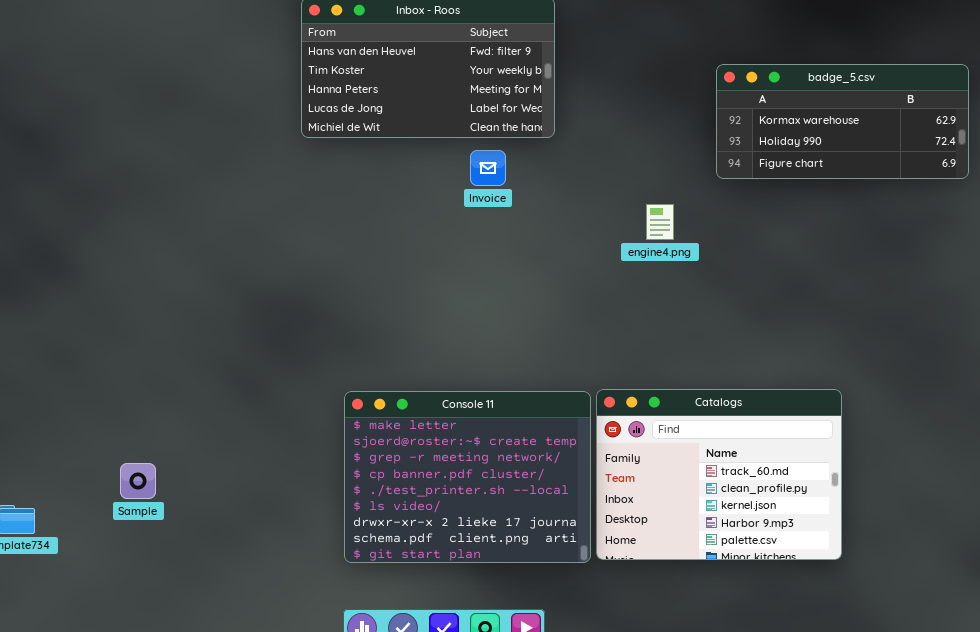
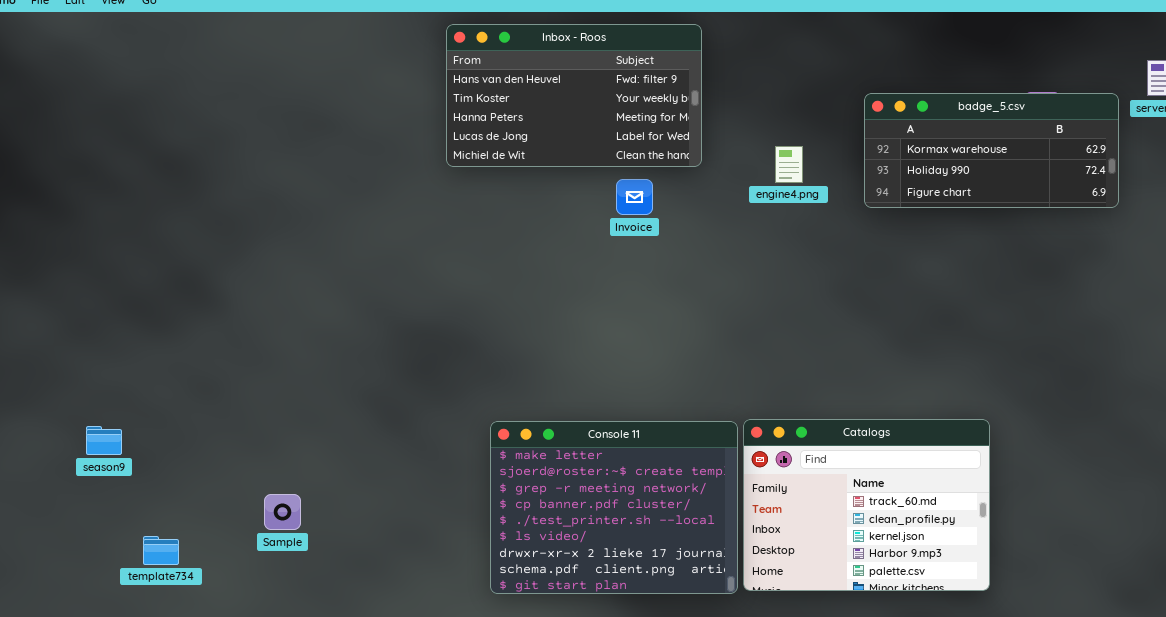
engine4.png: [646,204,674,240] -> [775,146,803,183], moved

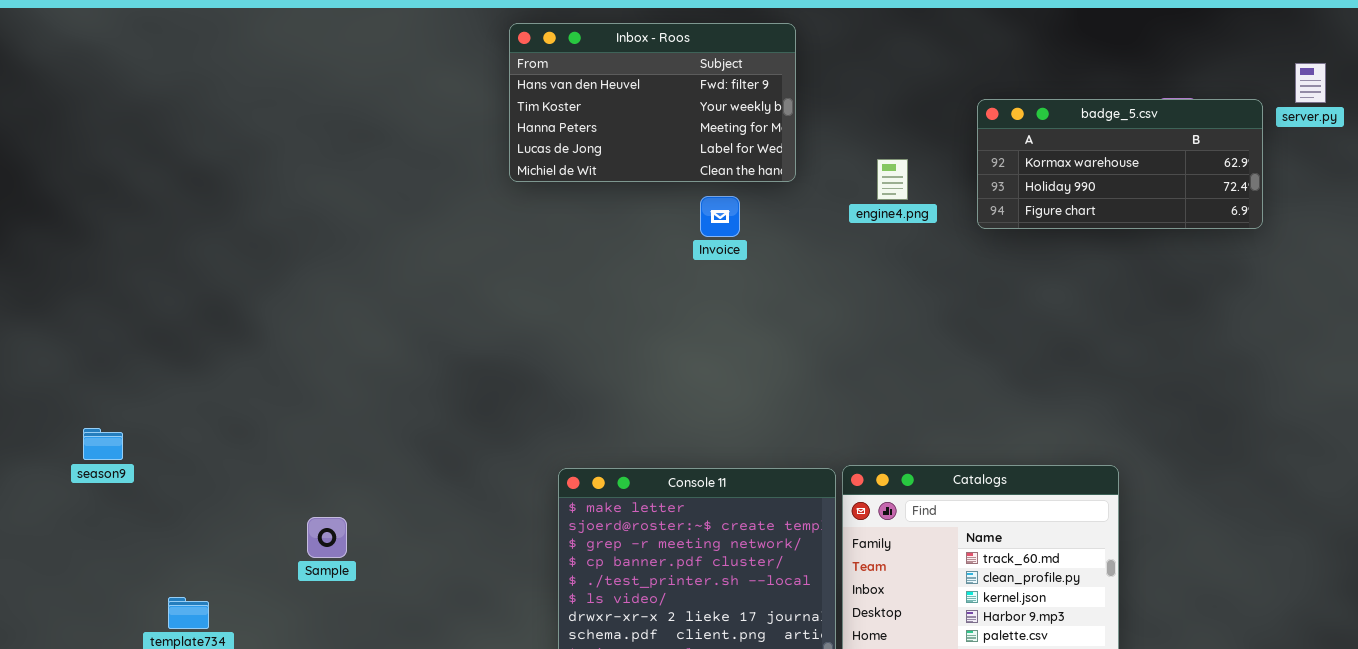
season9: [86,426,122,455] -> [83,428,123,460], moved
Sample: [264,494,301,530] -> [307,517,347,558], moved

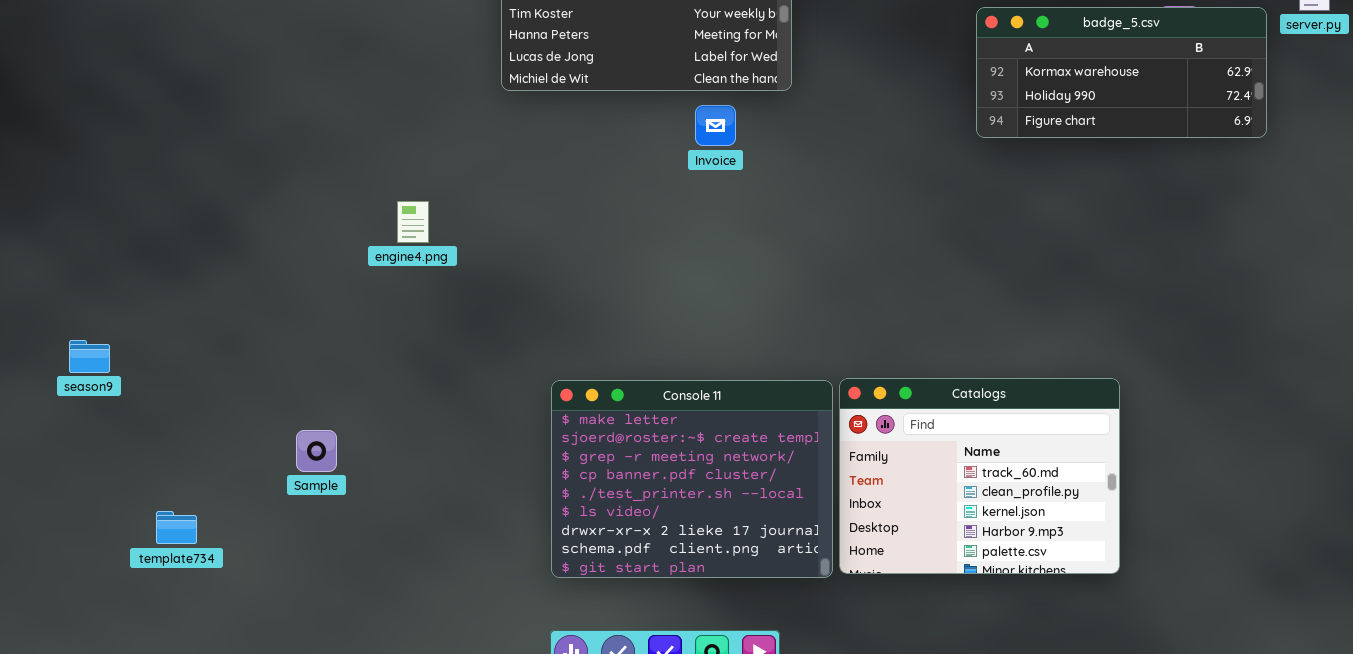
engine4.png: [877,159,908,200] -> [397,201,429,243], moved

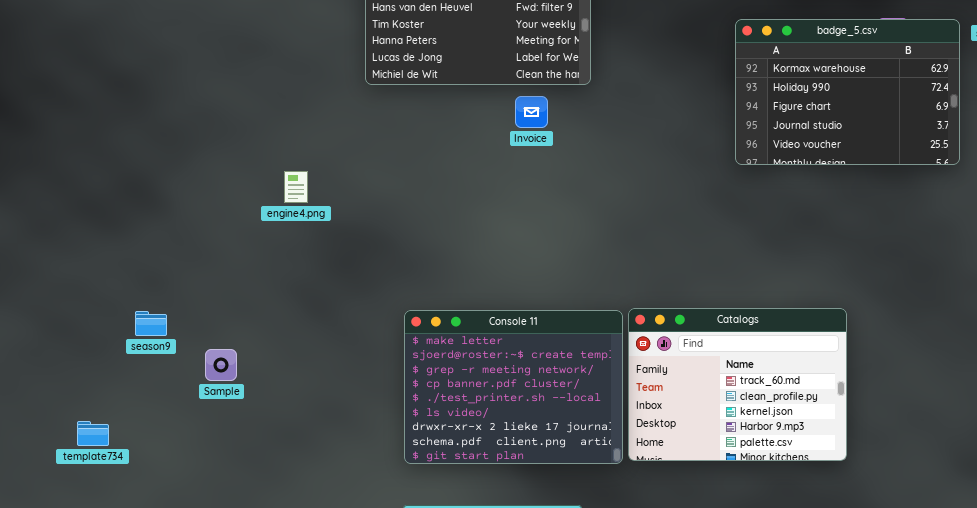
badge_5.csv: [976,7,1267,138] -> [735,19,960,165], resized
season9: [69,340,110,373] -> [135,311,167,336], moved
template734: [156,511,197,544] -> [77,421,109,446], moved

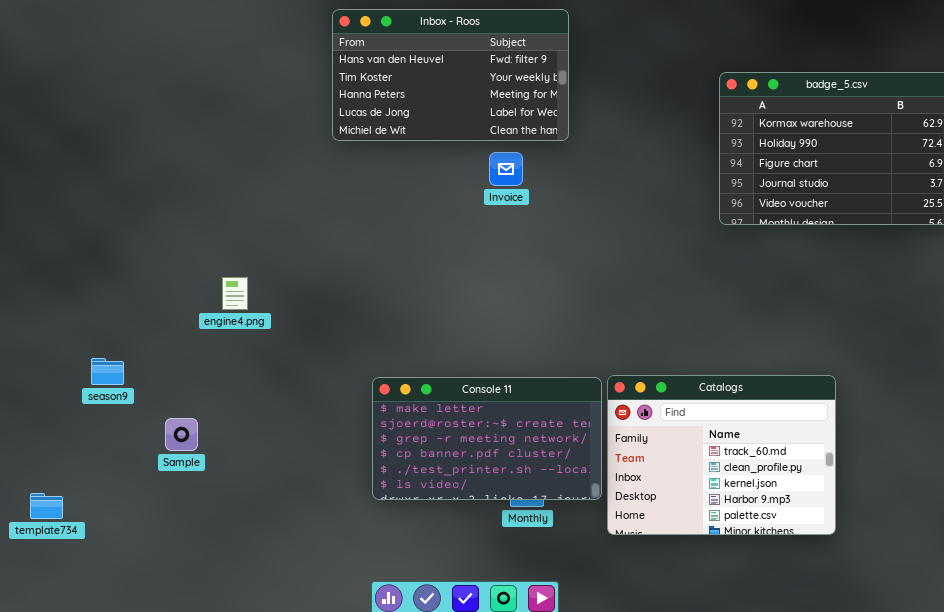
engine4.png: [284,171,308,203] -> [222,277,248,310], moved
Console 11: [404,310,623,464] -> [372,377,602,500], resized
season9: [135,311,167,336] -> [91,358,124,385], moved

